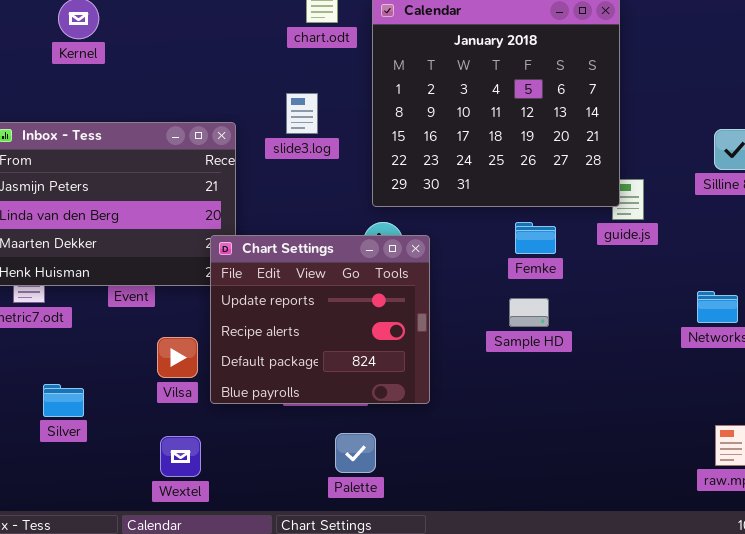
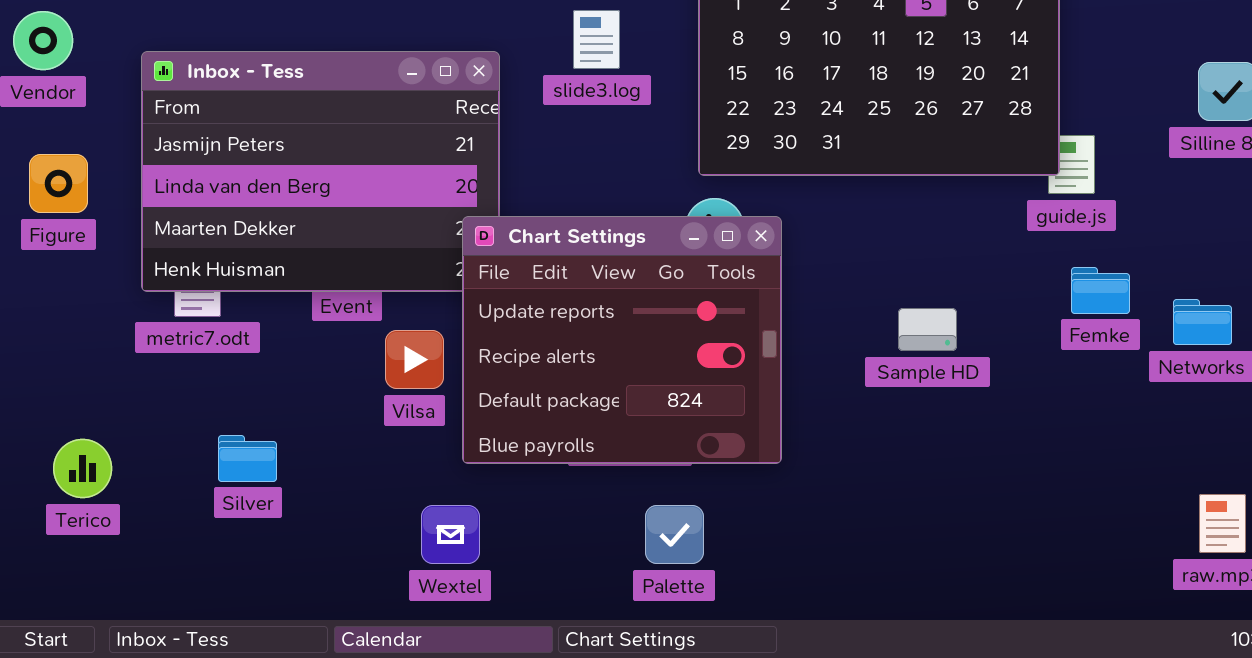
Femke: [515,222,556,254] -> [1071,267,1130,314], moved
Vilsa: [157,337,198,378] -> [385,330,444,389], moved
Wextel: [160,436,201,477] -> [421,505,480,564], moved

